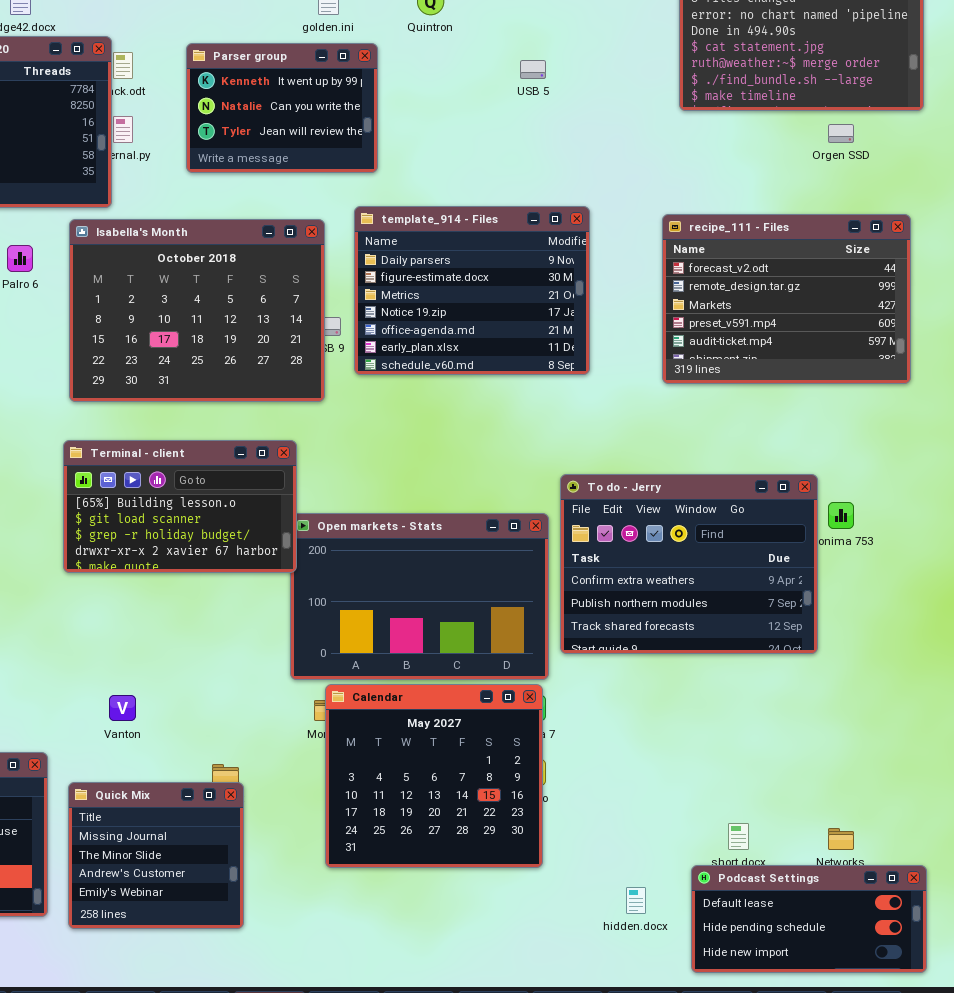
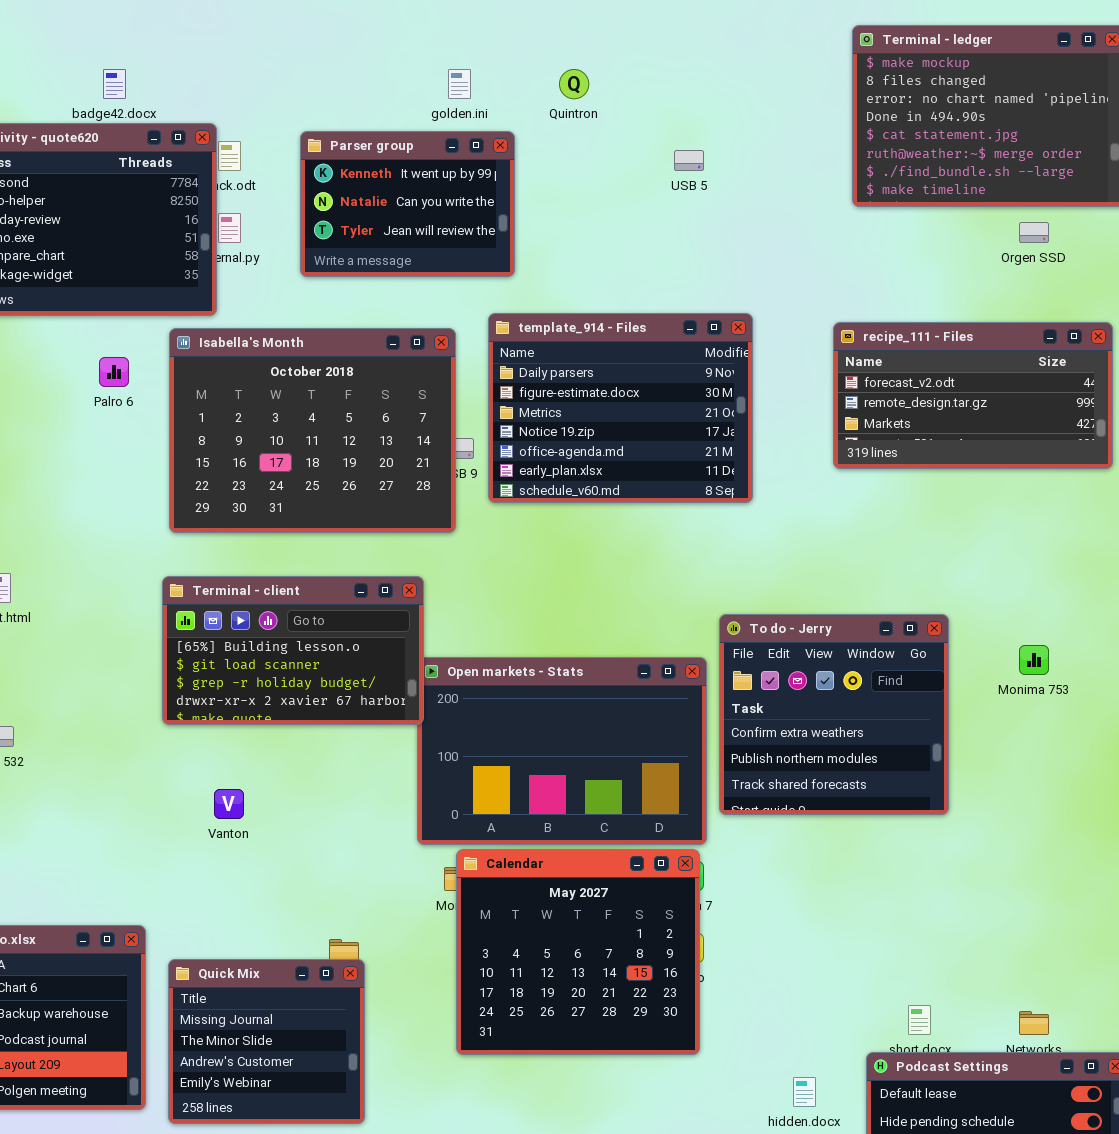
recipe_111 - Files: [662,214,911,384] -> [833,322,1113,469], resized
To do - Jerry: [560,474,818,654] -> [719,614,949,815], resized
Vanton: [109,695,136,721] -> [214,789,244,819], moved

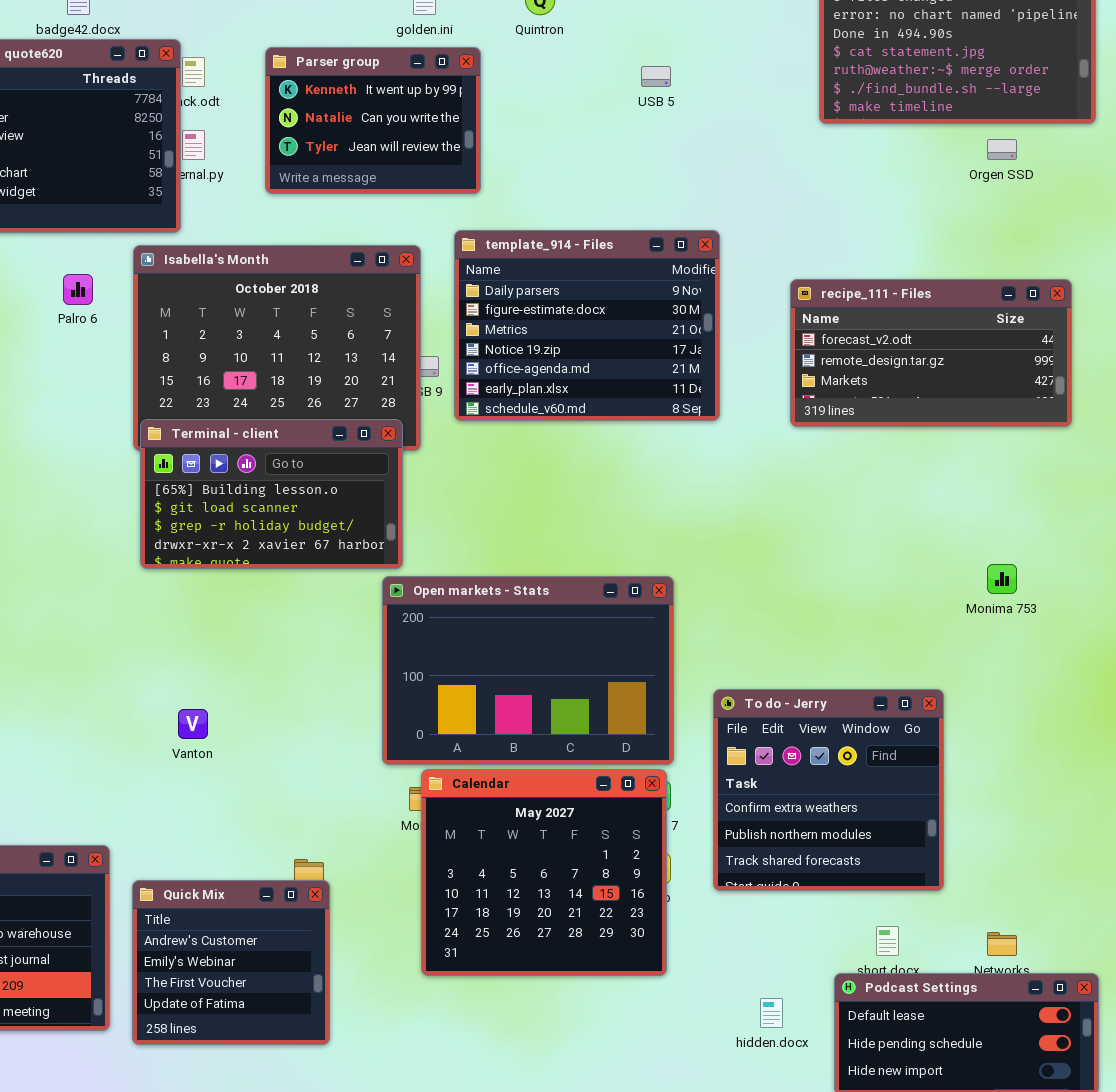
recipe_111 - Files: [833,322,1113,469] -> [790,279,1072,427], moved
Terminal - client: [162,576,424,725] -> [140,419,403,569], moved
To do - Jerry: [719,614,949,815] -> [713,689,944,891], moved
Quick Mix: [168,959,365,1124] -> [132,880,330,1045], scrolled down 2 rows

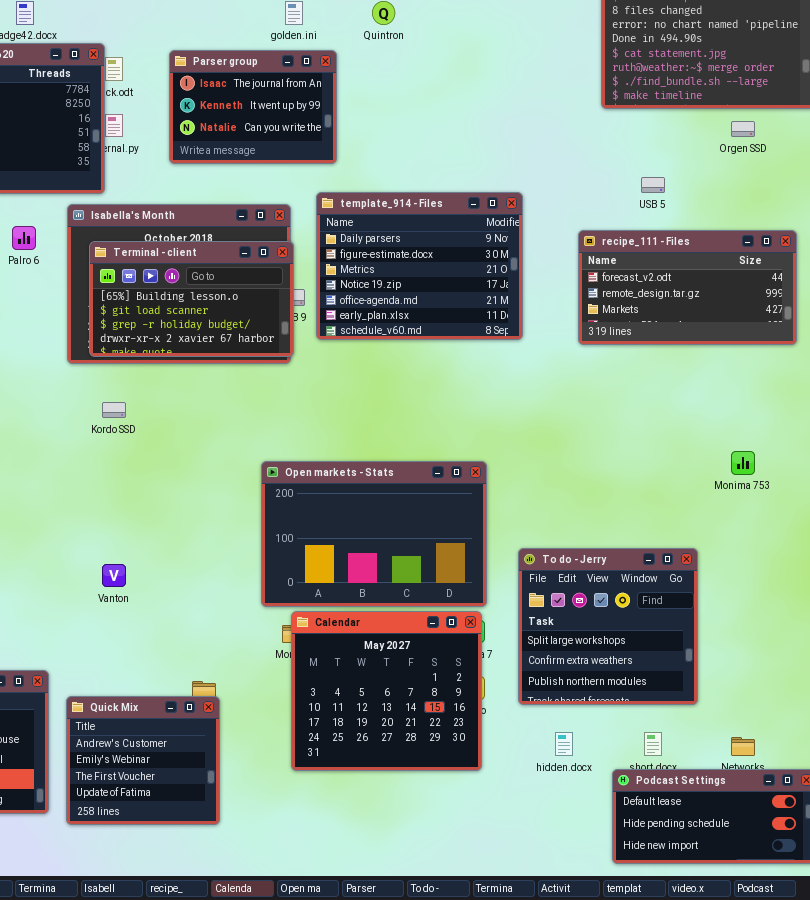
Parser group: [265,47,481,194] -> [169,50,337,164], scrolled up 1 row
USB 5: [641,66,671,87] -> [641,177,665,193], moved
Terminal - client: [140,419,403,569] -> [89,241,294,357], moved
To do - Jerry: [713,689,944,891] -> [518,548,698,705], scrolled up 1 row
hidden.docx: [760,998,783,1028] -> [555,732,573,756], moved

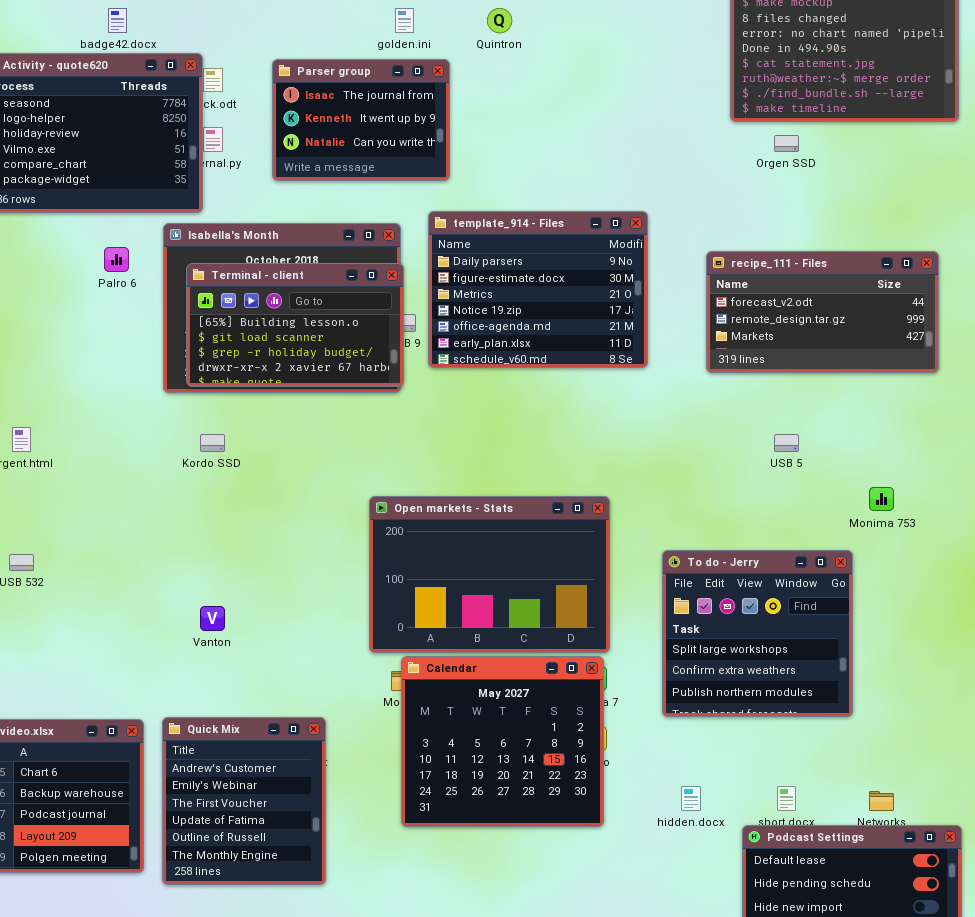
Orgen SSD: [731,121,755,137] -> [774,135,799,152], moved
USB 5: [641,177,665,193] -> [774,434,799,452], moved
To do - Jerry: [518,548,698,705] -> [662,550,853,717], moved
Quick Mix: [66,696,220,825] -> [162,717,326,885], resized

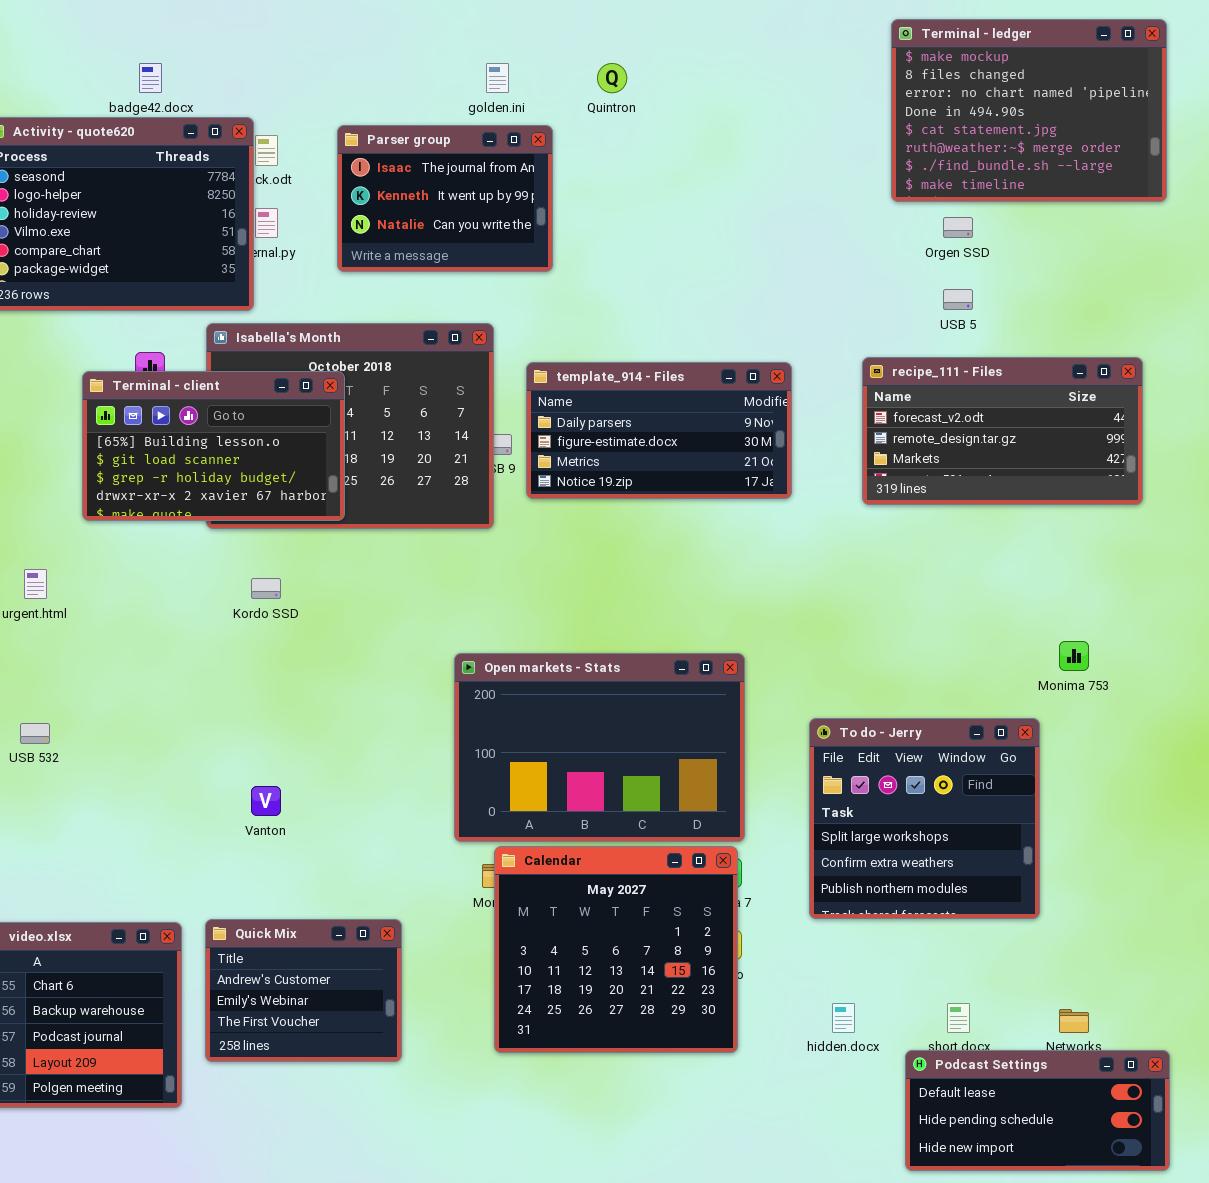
template_914 - Files: [428,211,648,368] -> [526,362,792,499], resized
Terminal - client: [186,263,404,387] -> [82,371,345,521], moved
USB 5: [774,434,799,452] -> [943,289,973,310], moved
Quick Mix: [162,717,326,885] -> [205,919,402,1062], resized

